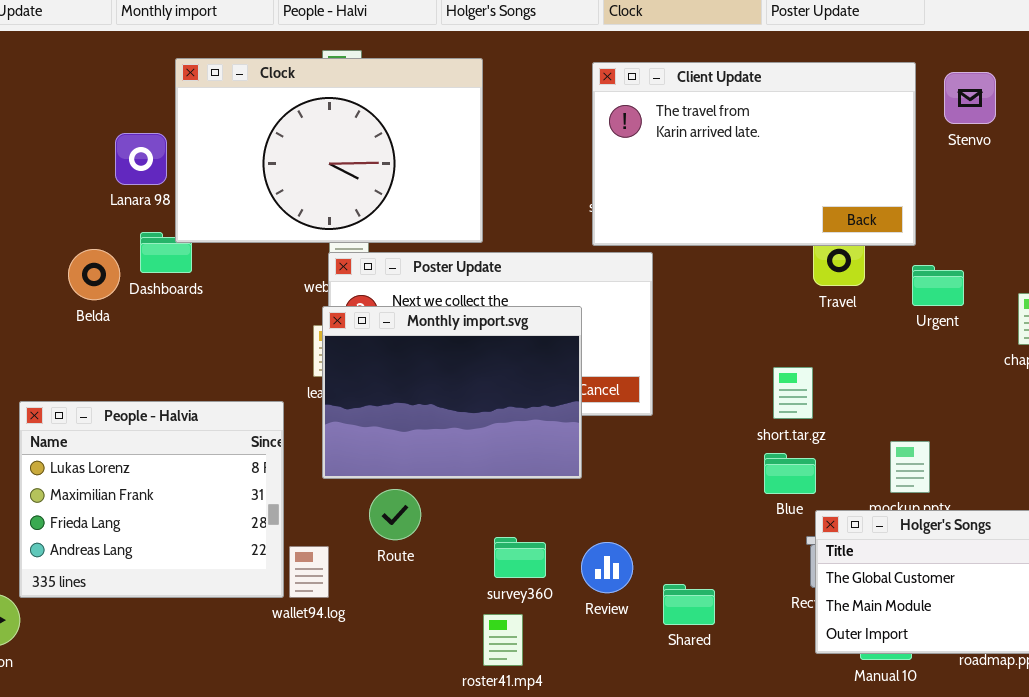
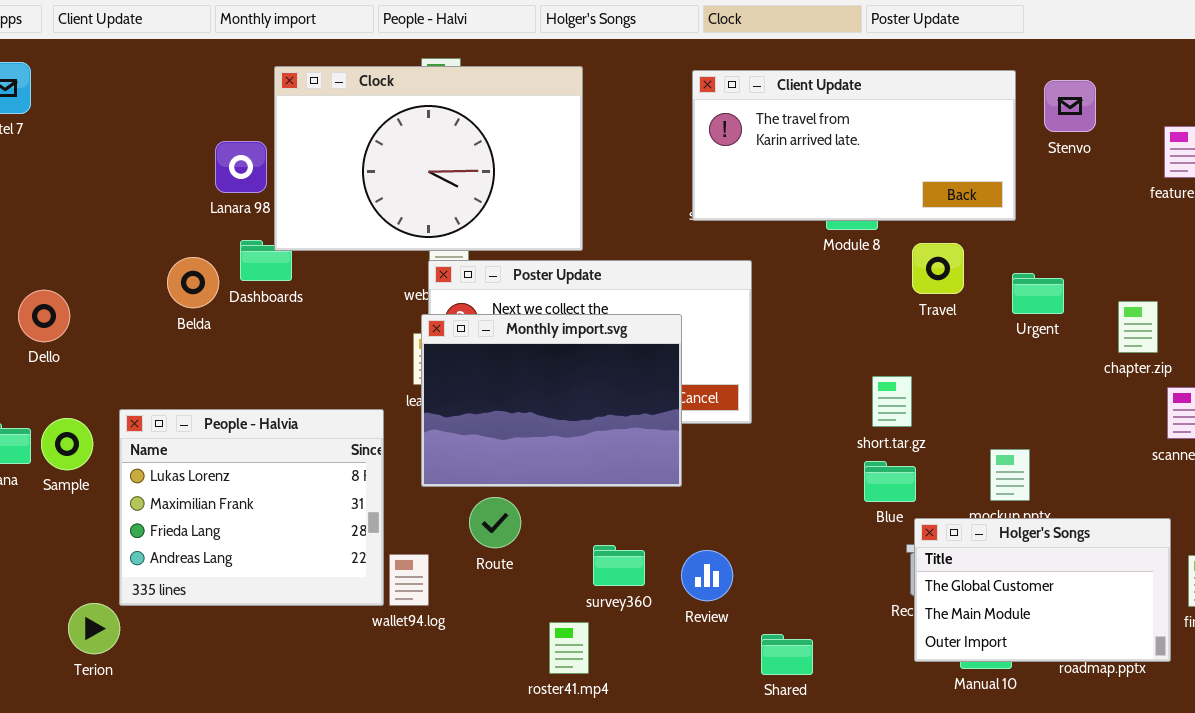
Client Update: [592,62,916,246] -> [692,70,1016,221], resized
Shared: [663,584,715,625] -> [761,634,813,675], moved
roster41.mp4: [483,614,523,666] -> [549,622,589,674], moved

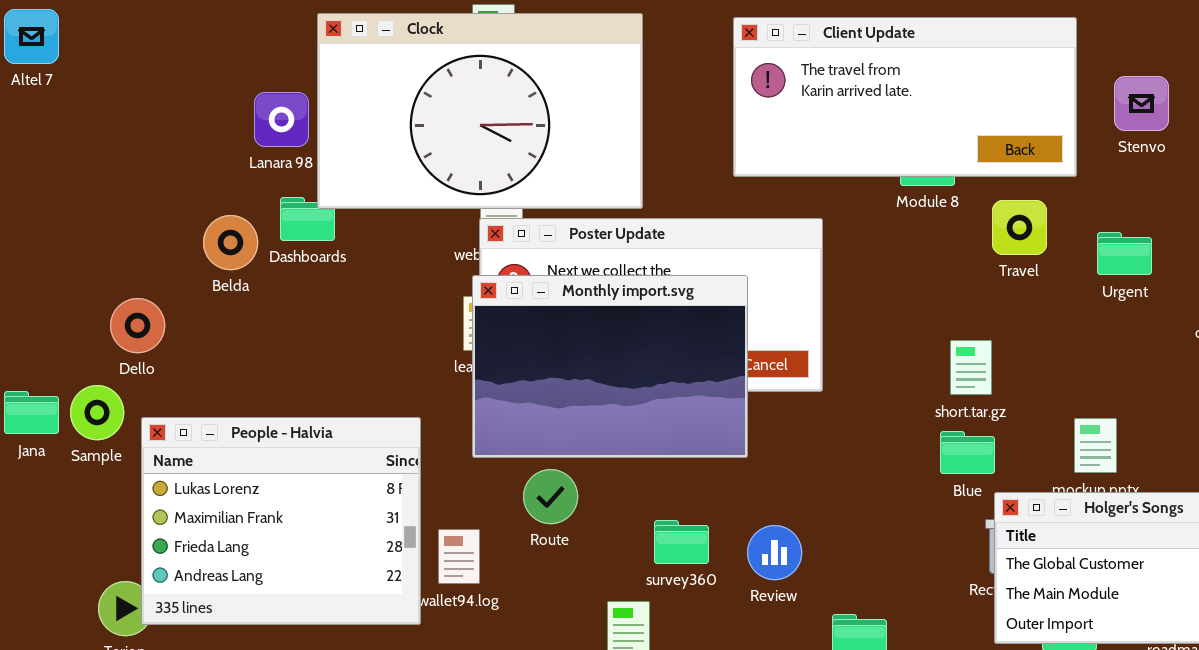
Client Update: [692,70,1016,221] -> [733,17,1077,177], moved
Stenvo: [1044,80,1096,132] -> [1114,76,1169,131], moved
Dello: [18,290,70,342] -> [110,298,165,353], moved
People - Halvia: [119,409,384,606] -> [141,417,421,625], moved

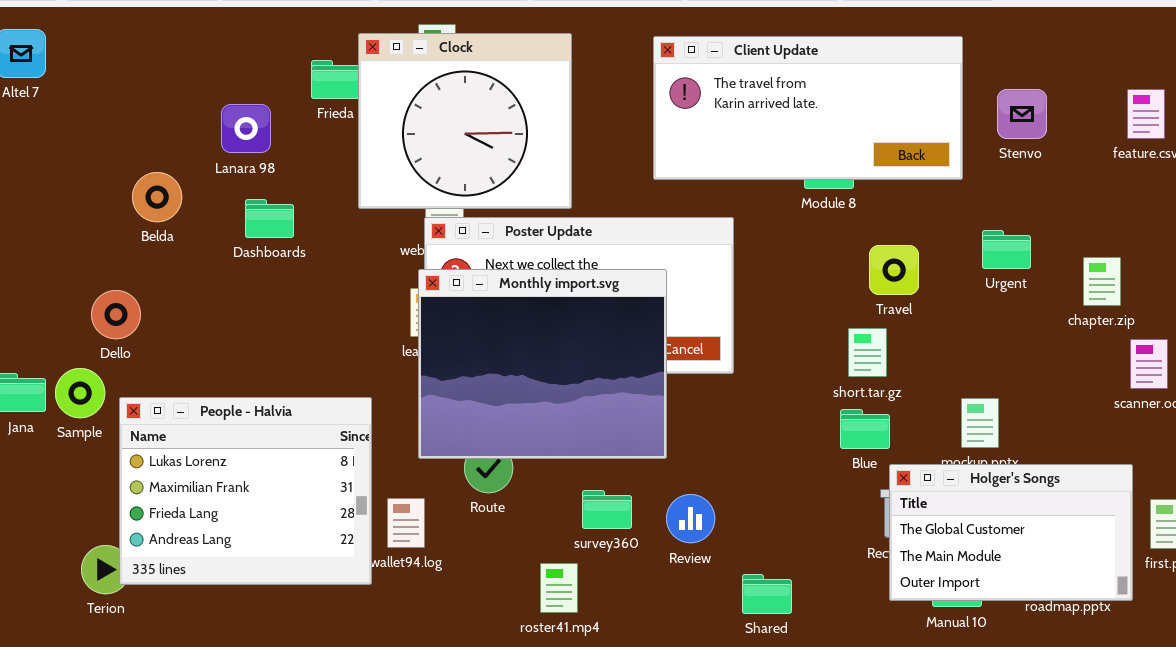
Clock: [317,13,643,209] -> [358,33,572,209], resized
Travel: [992,200,1047,255] -> [869,245,919,295], moved
Belda: [203,215,258,270] -> [132,172,182,222], moved
Monthly import.svg: [472,275,748,458] -> [418,269,667,459], resized

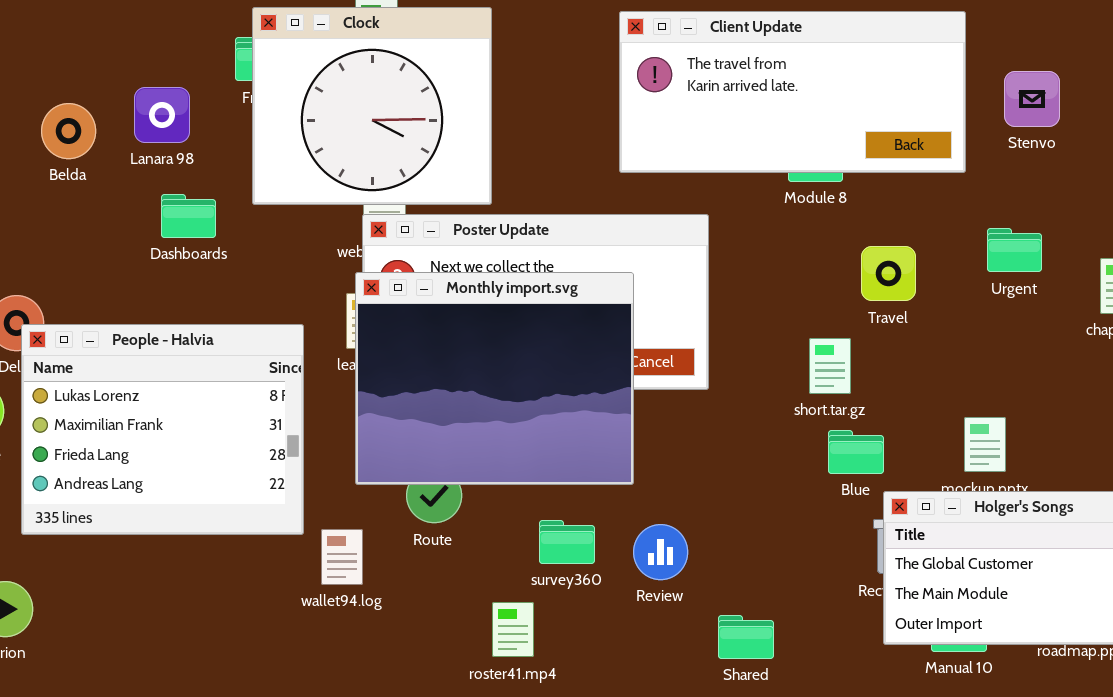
Clock: [358,33,572,209] -> [252,7,492,205], moved
Belda: [132,172,182,222] -> [41,103,96,159], moved
short.tar.gz: [848,328,887,377] -> [809,338,851,394], moved
People - Halvia: [119,397,372,585] -> [21,324,304,535], moved

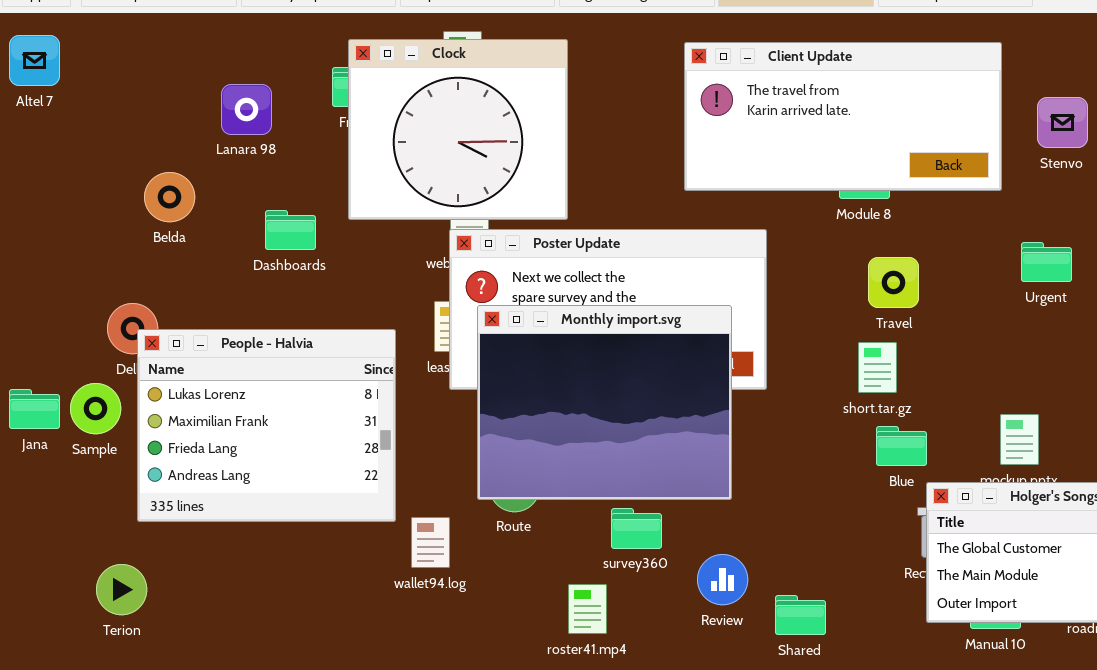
Lanara 98: [134,87,190,143] -> [221,84,272,135], moved
Belda: [41,103,96,159] -> [144,172,195,222], moved
Travel: [861,246,916,301] -> [868,257,919,308], moved
Monthly import.svg: [355,272,634,485] -> [477,305,732,500], moved
Review: [633,524,688,580] -> [697,554,748,605], moved

